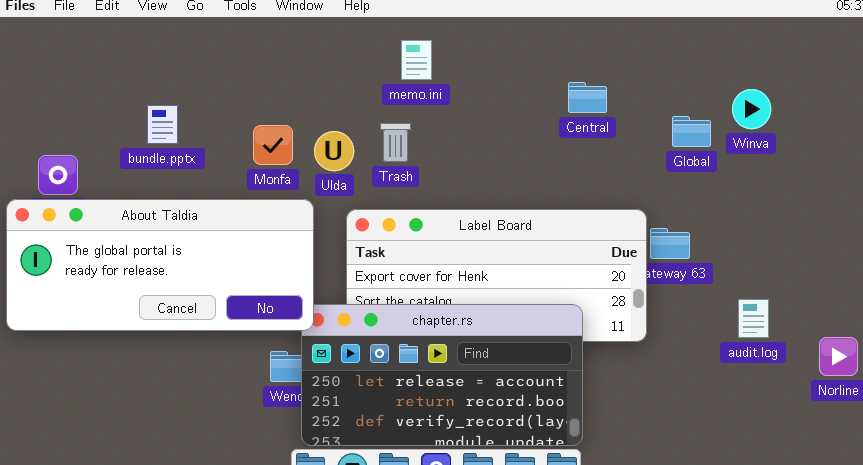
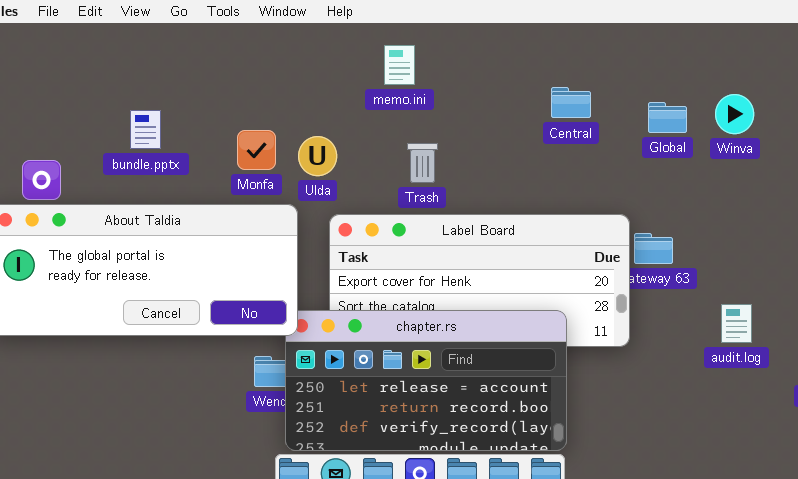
Global: [672,116,711,147] -> [648,102,687,133], moved
Trash: [380,123,411,162] -> [407,143,438,183], moved

